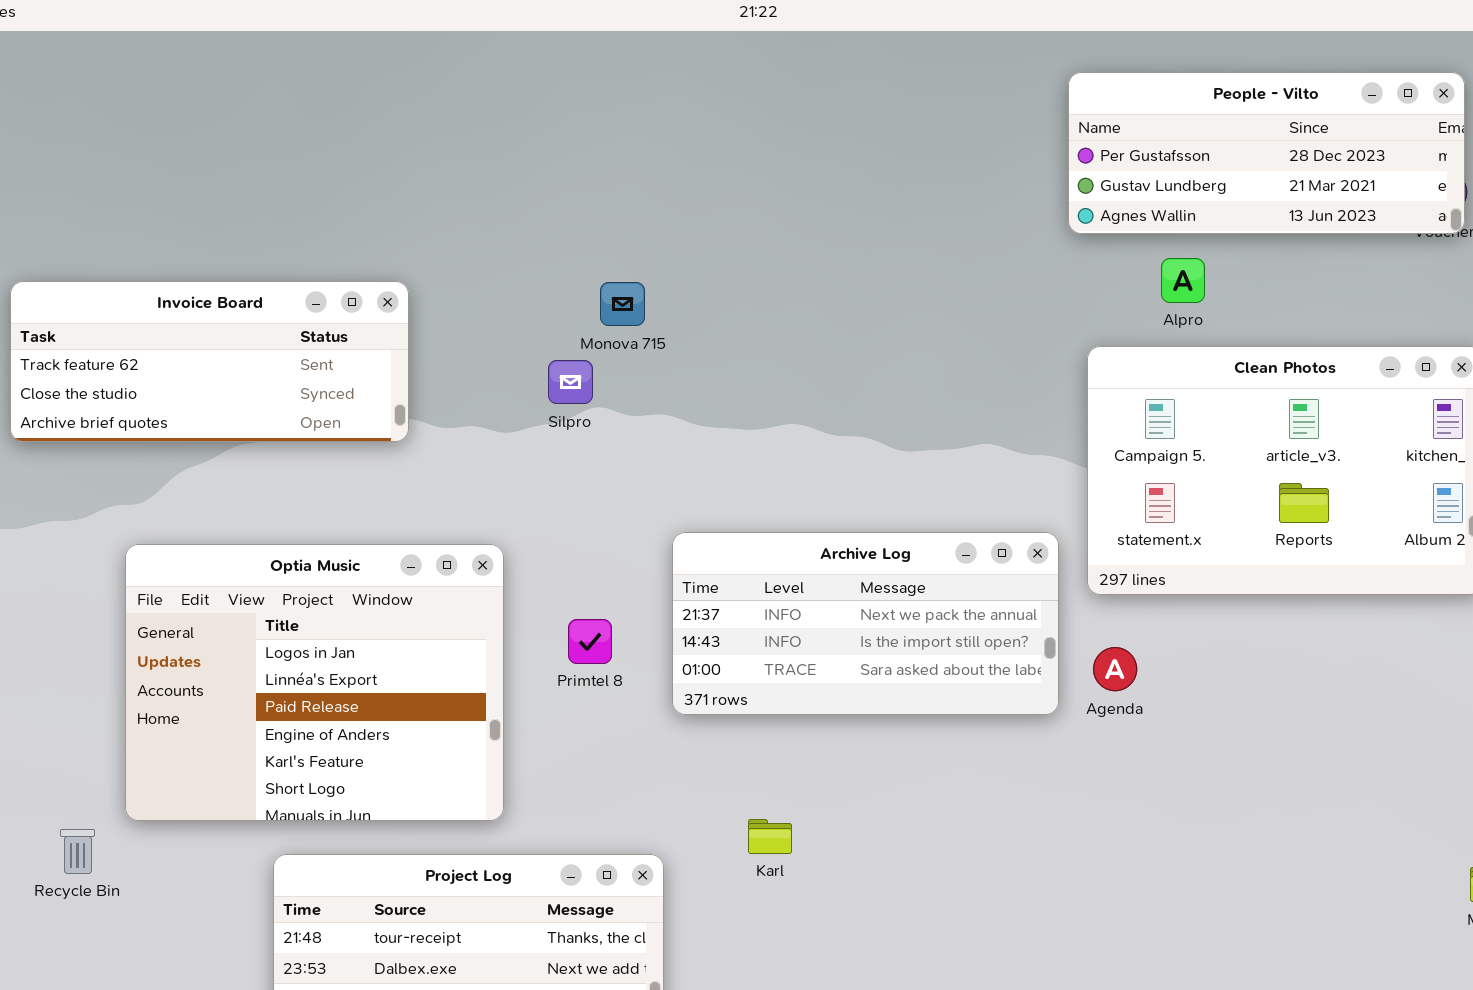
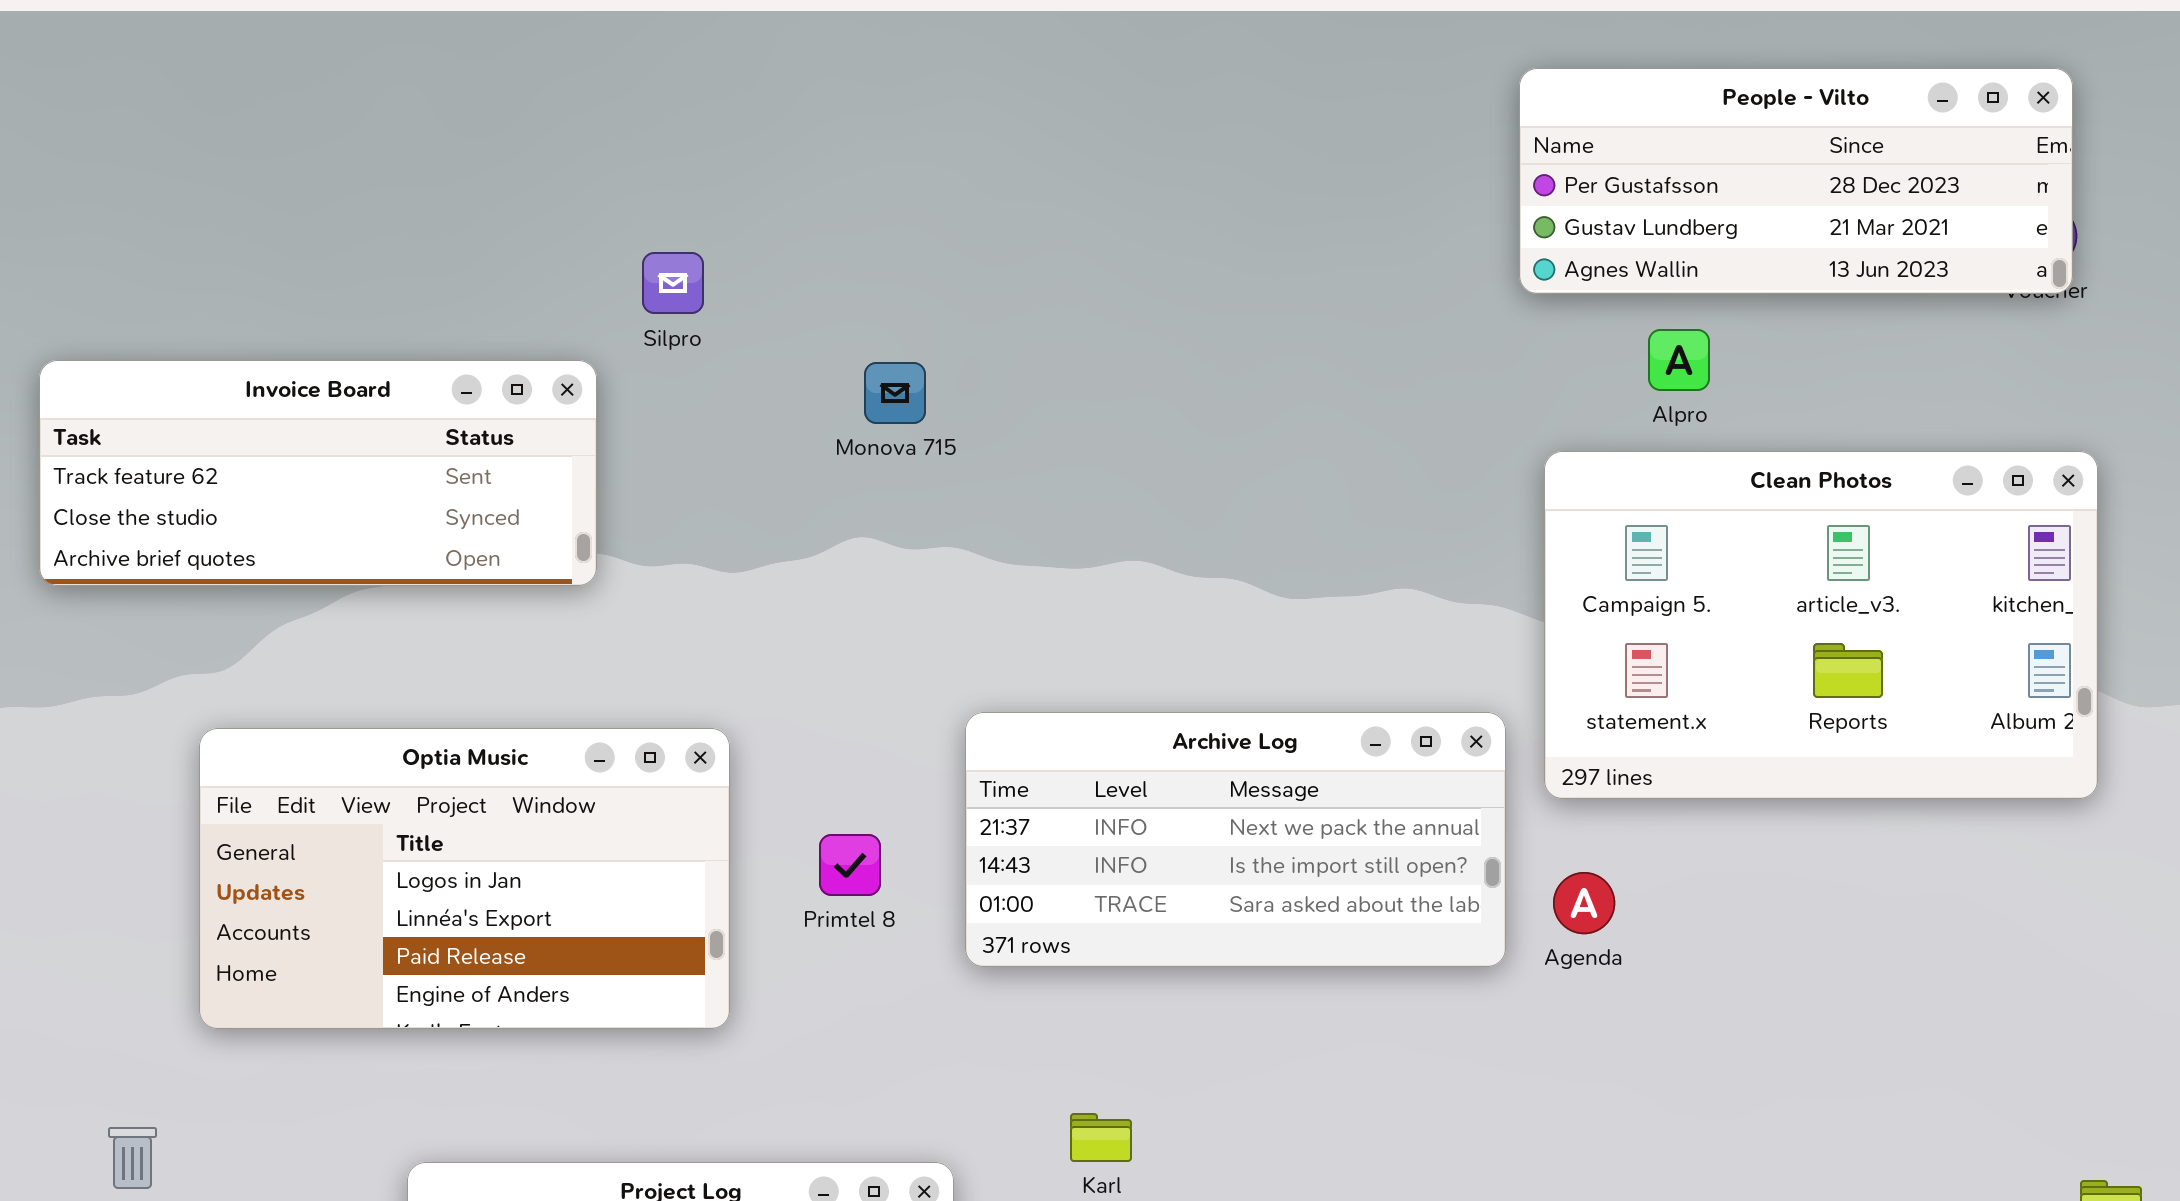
Silpro: [548,360,593,404] -> [642,252,704,314], moved
Optia Music: [125,544,504,821] -> [199,728,730,1029], resized

